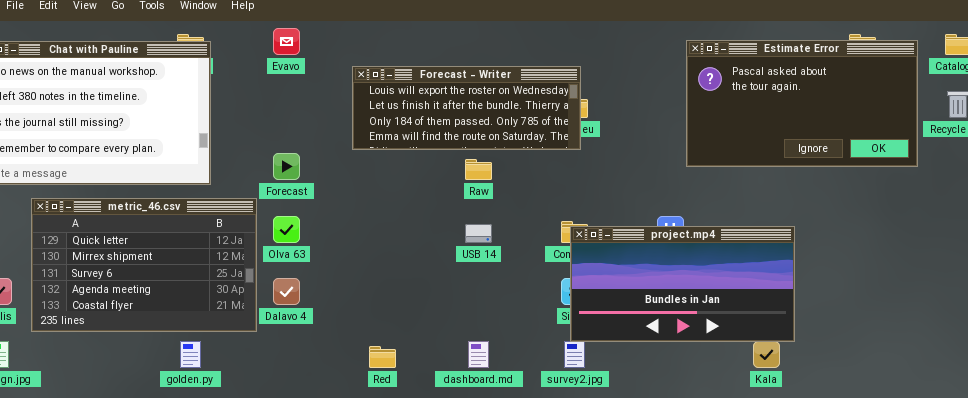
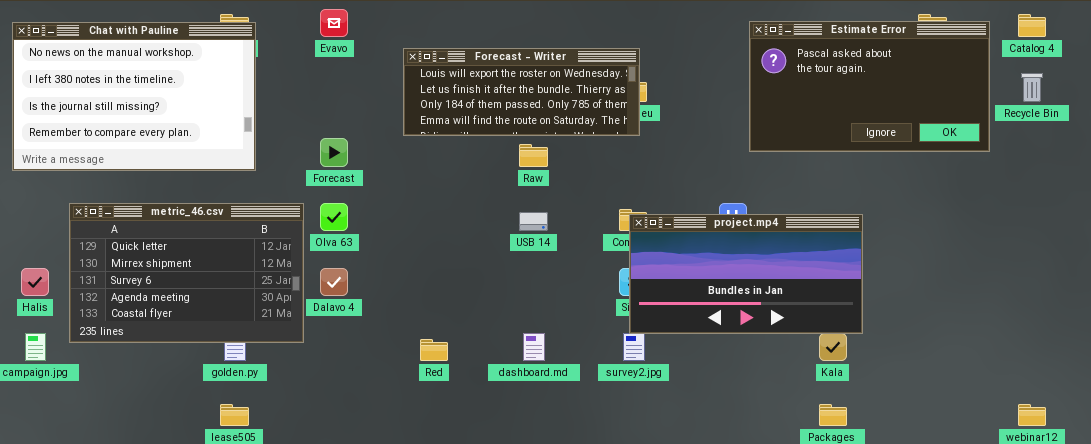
metric_46.csv: [31,198,257,332] -> [69,203,304,343], moved

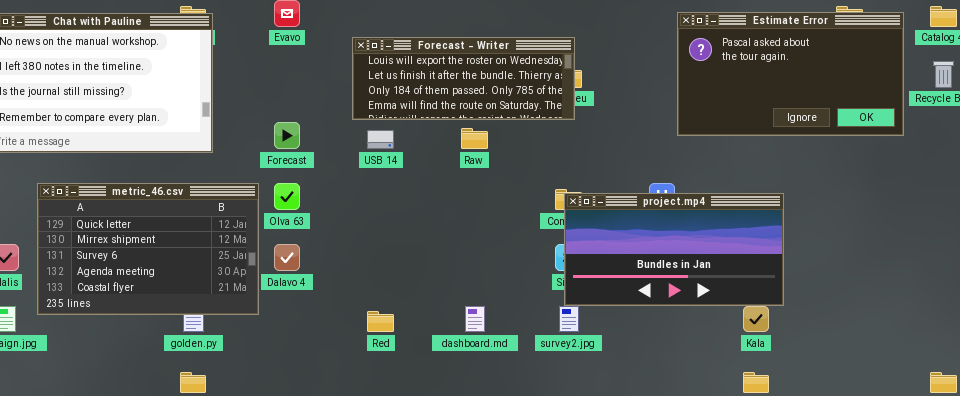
USB 14: [519,212,548,231] -> [367,130,394,149], moved

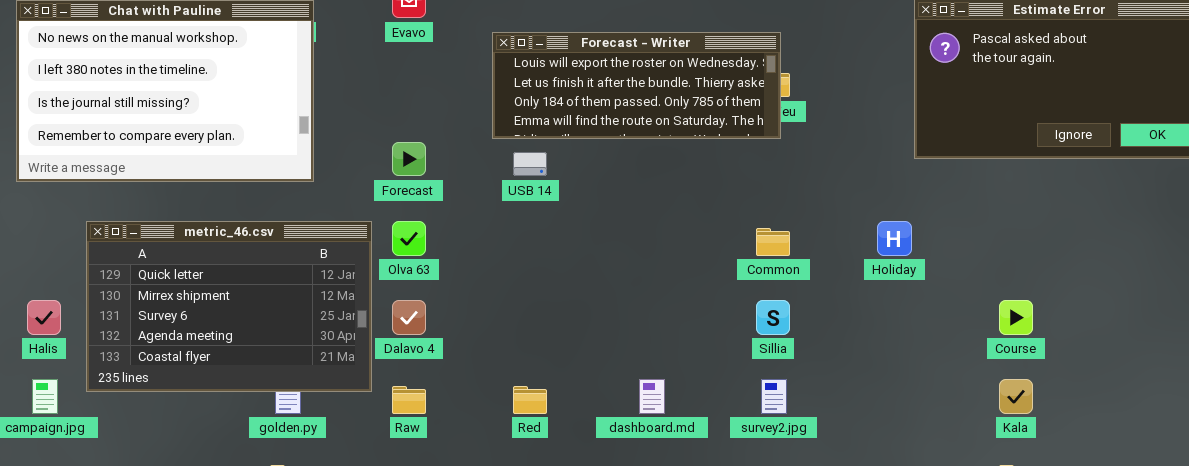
Raw: [461,128,488,149] -> [392,386,426,414], moved
project.mp4: [564,193,784,306] -> none, closed

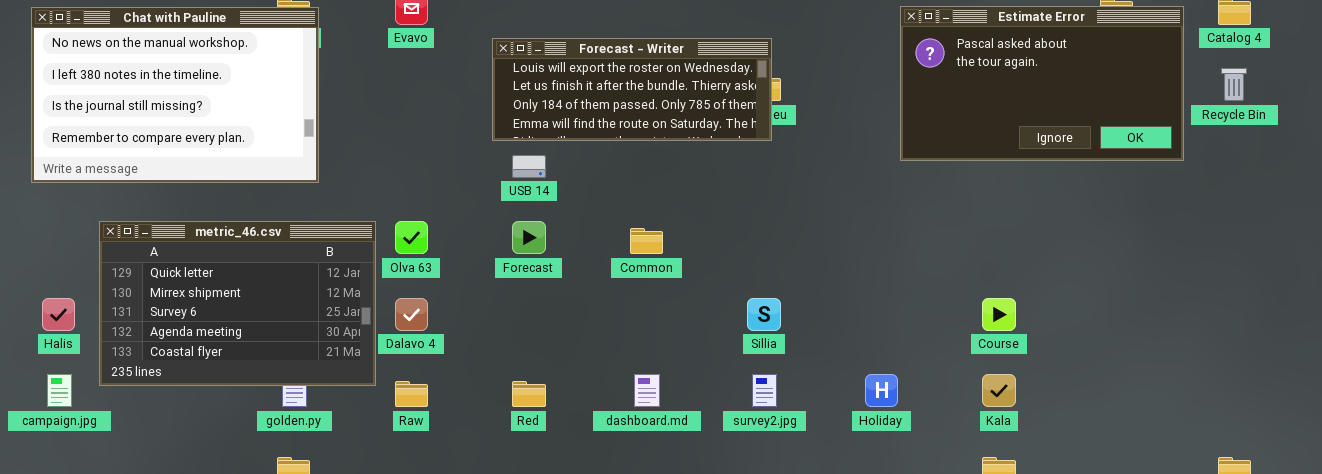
Forecast: [392,142,426,176] -> [512,221,546,254], moved
Holiday: [877,221,912,256] -> [865,374,898,407], moved
Common: [756,228,790,256] -> [630,228,663,254], moved

